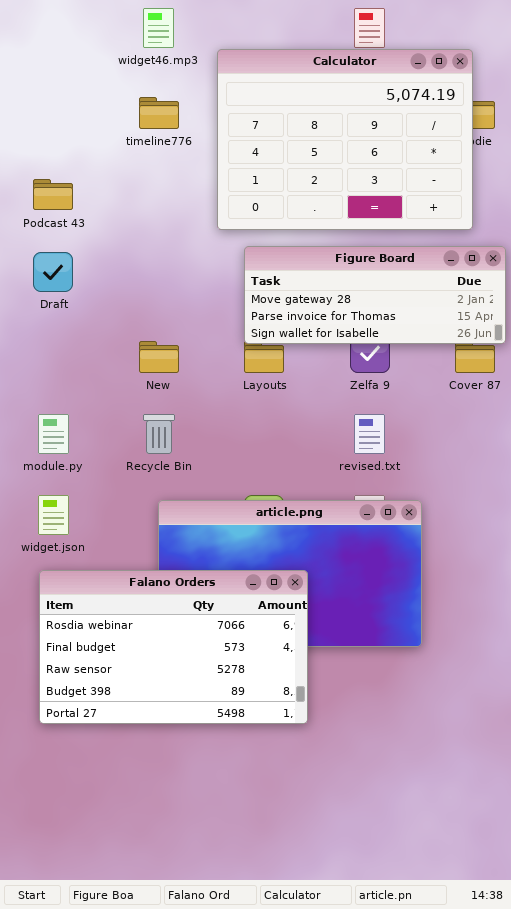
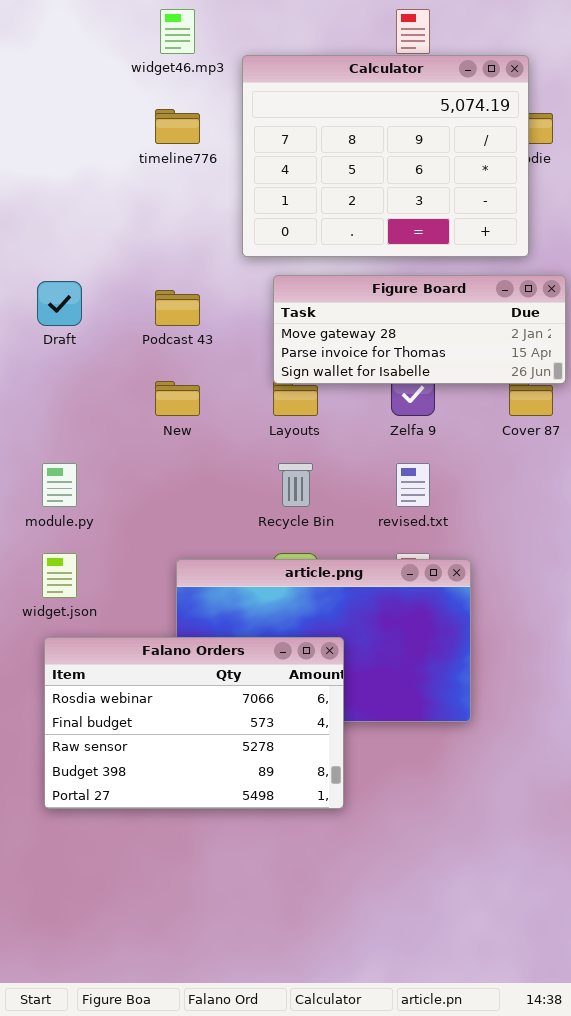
Podcast 43: [33,179,73,210] -> [155,290,200,326], moved
Recycle Bin: [143,414,175,454] -> [278,463,313,507], moved

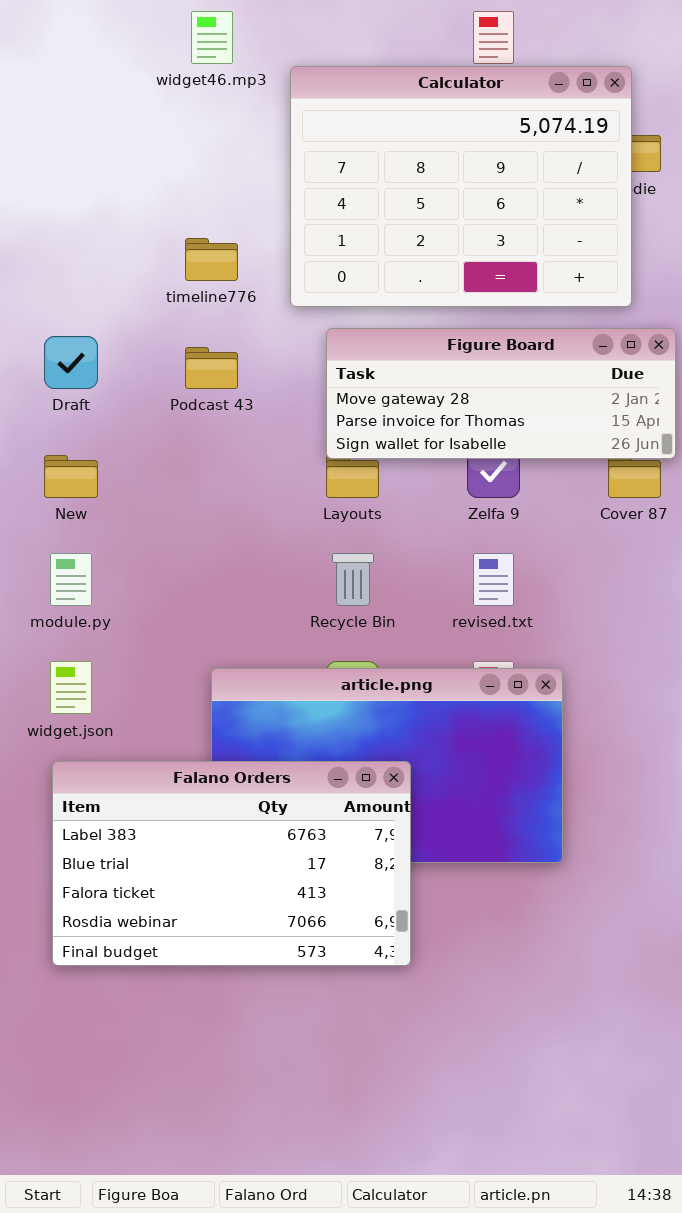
timeline776: [155,109,200,144] -> [185,238,238,281], moved
New: [155,381,200,416] -> [44,455,98,498], moved
Falano Orders: [44,637,344,809] -> [52,761,411,966], scrolled up 3 rows

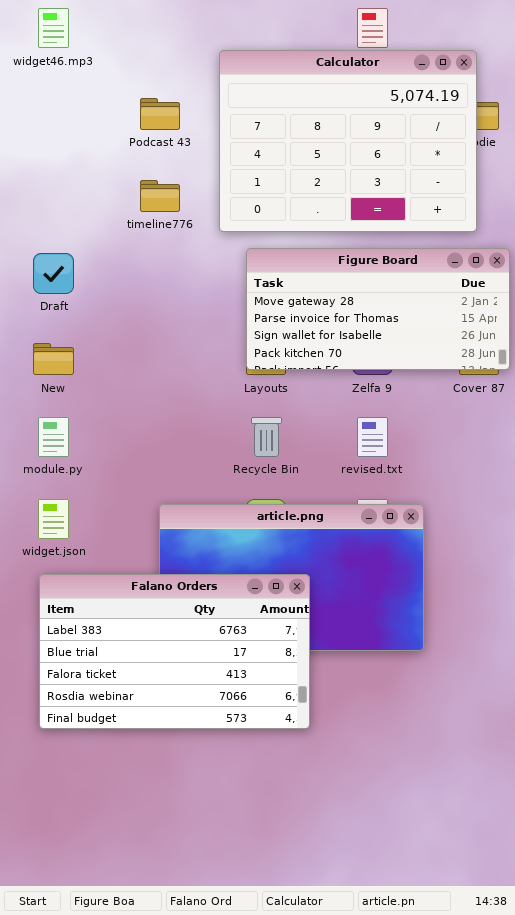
widget46.mp3: [191,11,233,64] -> [38,8,69,48], moved
Figure Board: [326,328,676,459] -> [246,248,510,370], resized
Podcast 43: [185,347,238,389] -> [140,98,180,130], moved

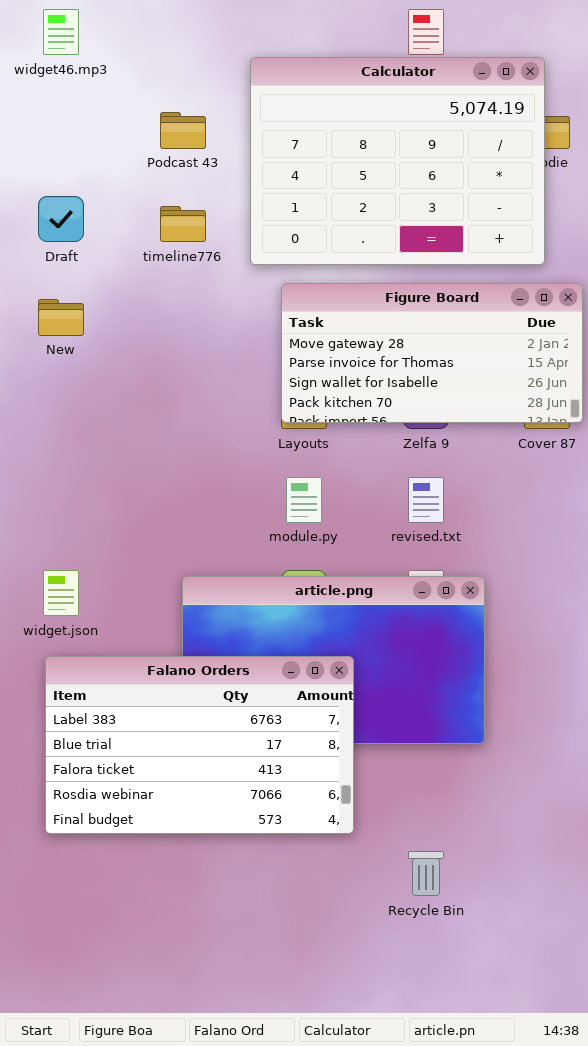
Draft: [33,253,74,294] -> [38,196,84,242], moved
New: [33,343,74,375] -> [38,299,84,336], moved
module.py: [38,417,69,457] -> [286,477,322,523], moved
Recycle Bin: [251,417,282,457] -> [408,851,444,896], moved

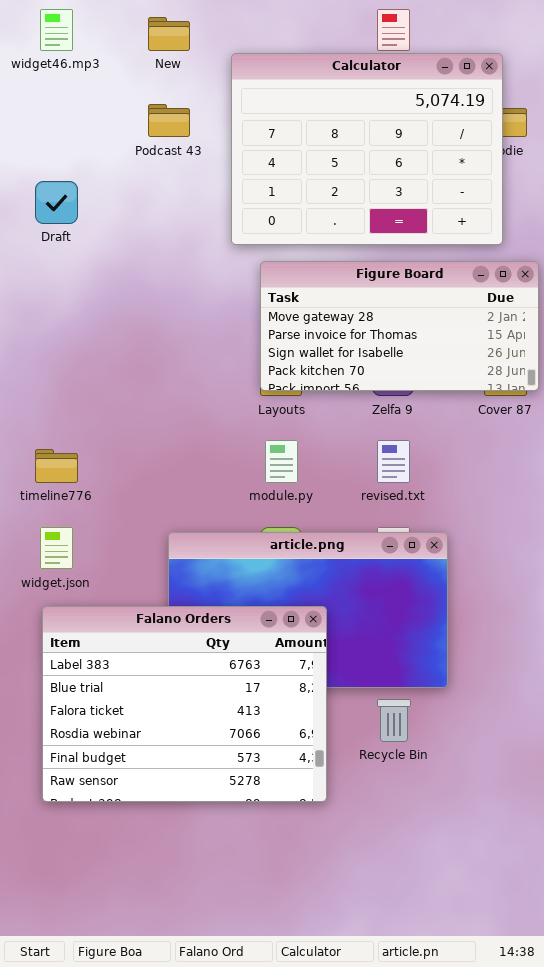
timeline776: [160,206,206,242] -> [35,449,78,483], moved
New: [38,299,84,336] -> [148,17,190,51], moved
Falano Orders: [45,656,354,834] -> [42,606,327,802], resized
Recycle Bin: [408,851,444,896] -> [377,699,411,742], moved

